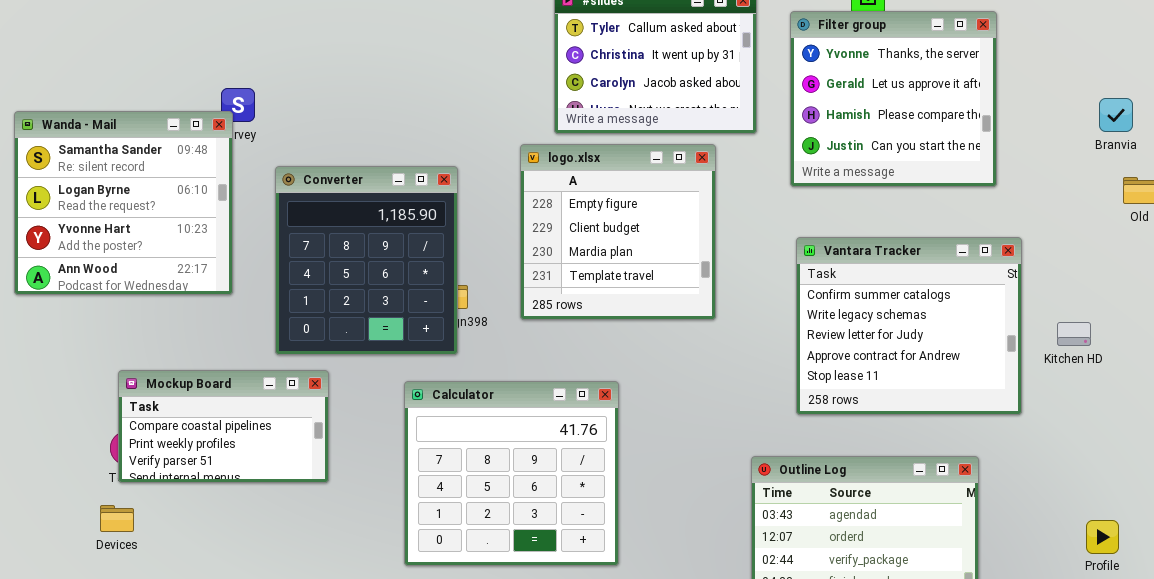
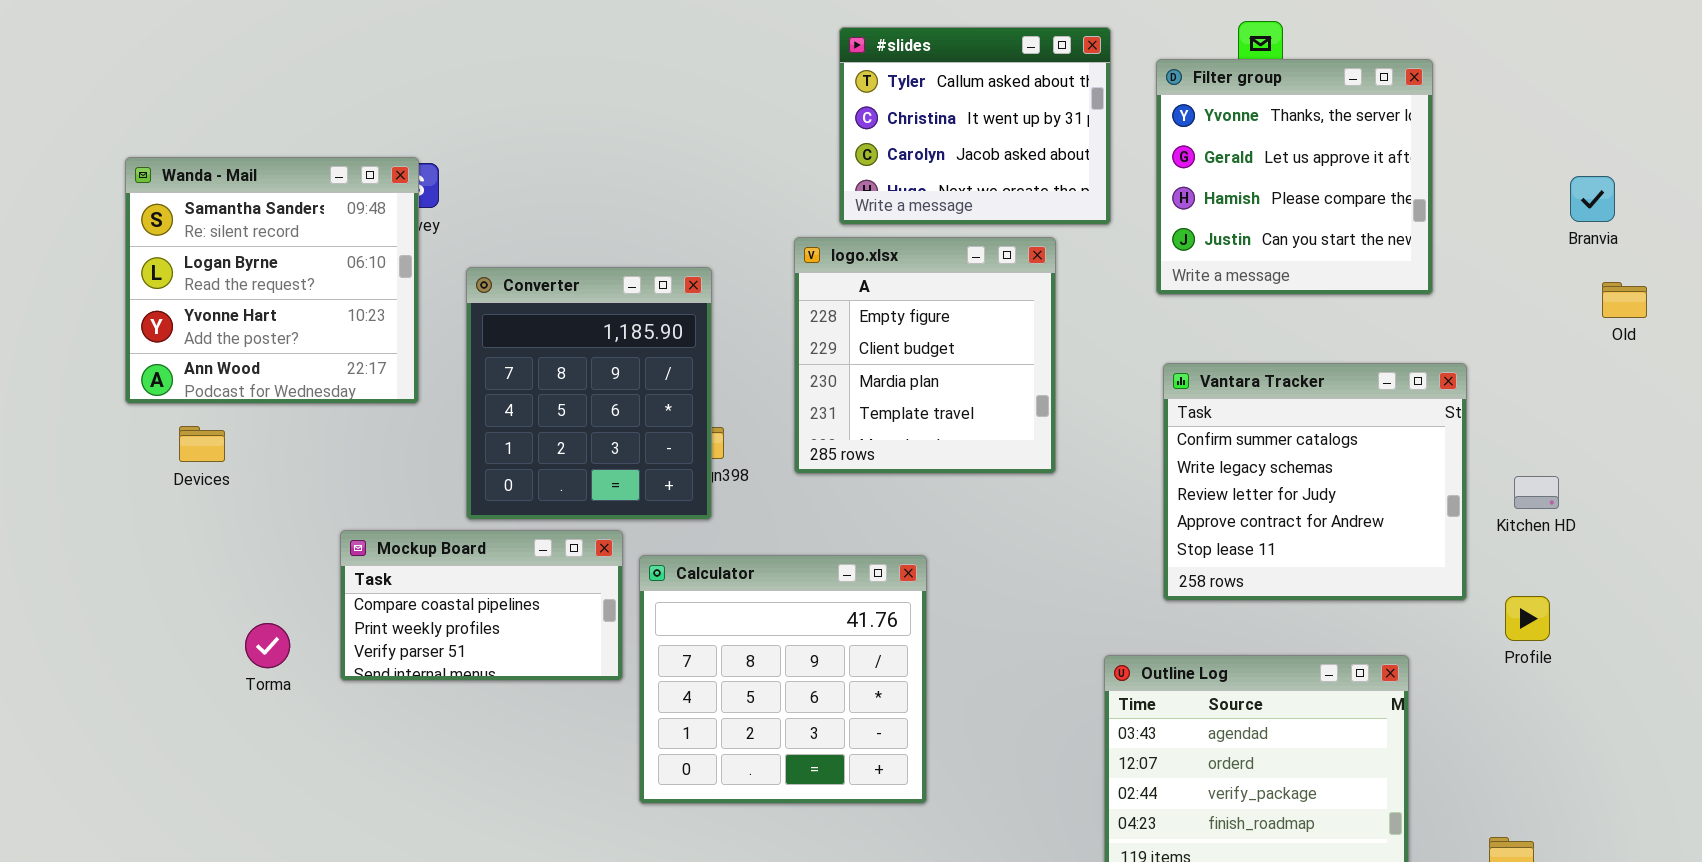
Wanda - Mail: [14,111,233,295] -> [125,157,419,404], moved
Mockup Board: [118,370,329,483] -> [340,530,623,681], moved
Devices: [100,505,134,532] -> [179,426,225,462], moved
Profile: [1086,520,1119,554] -> [1505,596,1550,641], moved

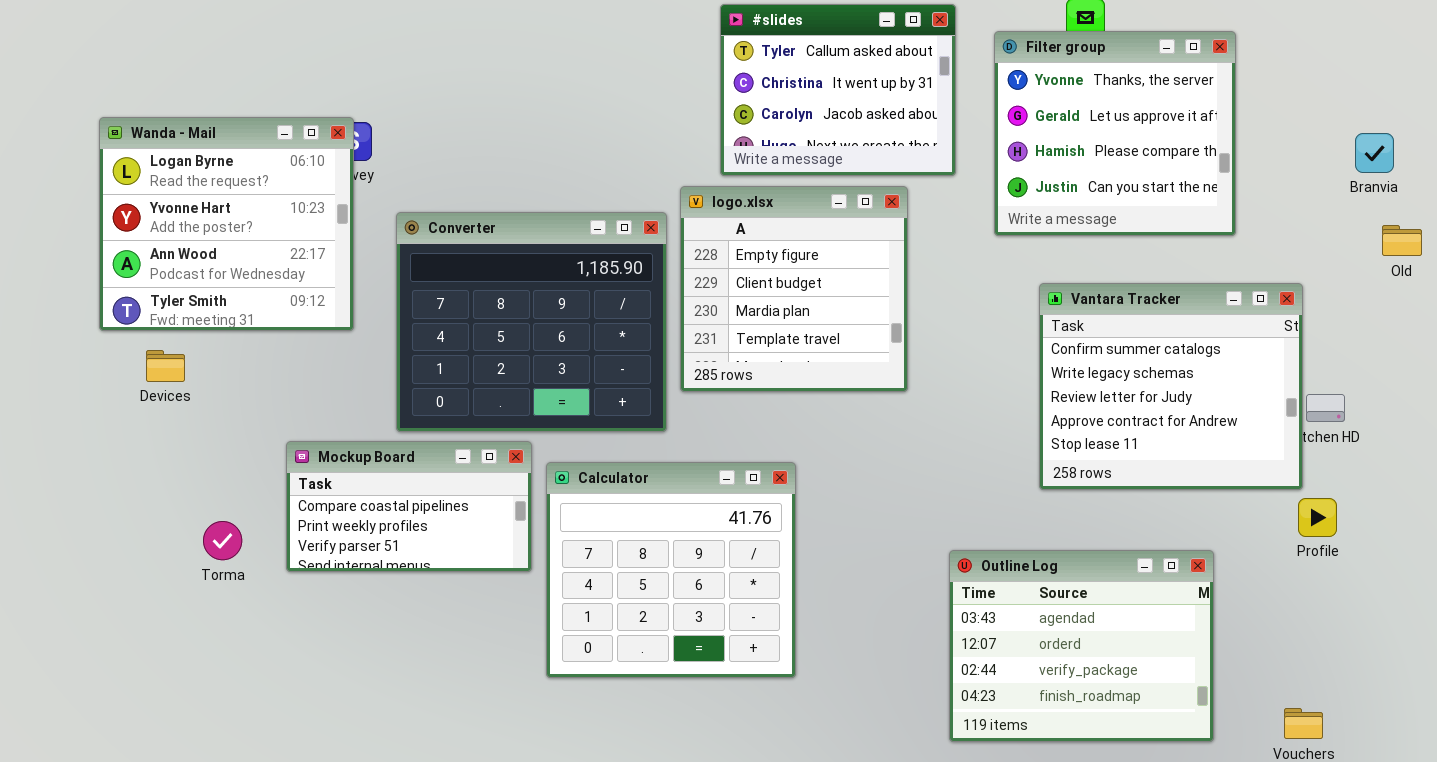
Wanda - Mail: [125,157,419,404] -> [99,117,354,331], scrolled down 1 row
Converter: [466,267,712,520] -> [396,212,667,432], resized
Vantara Tracker: [1163,363,1467,601] -> [1039,283,1303,490], moved

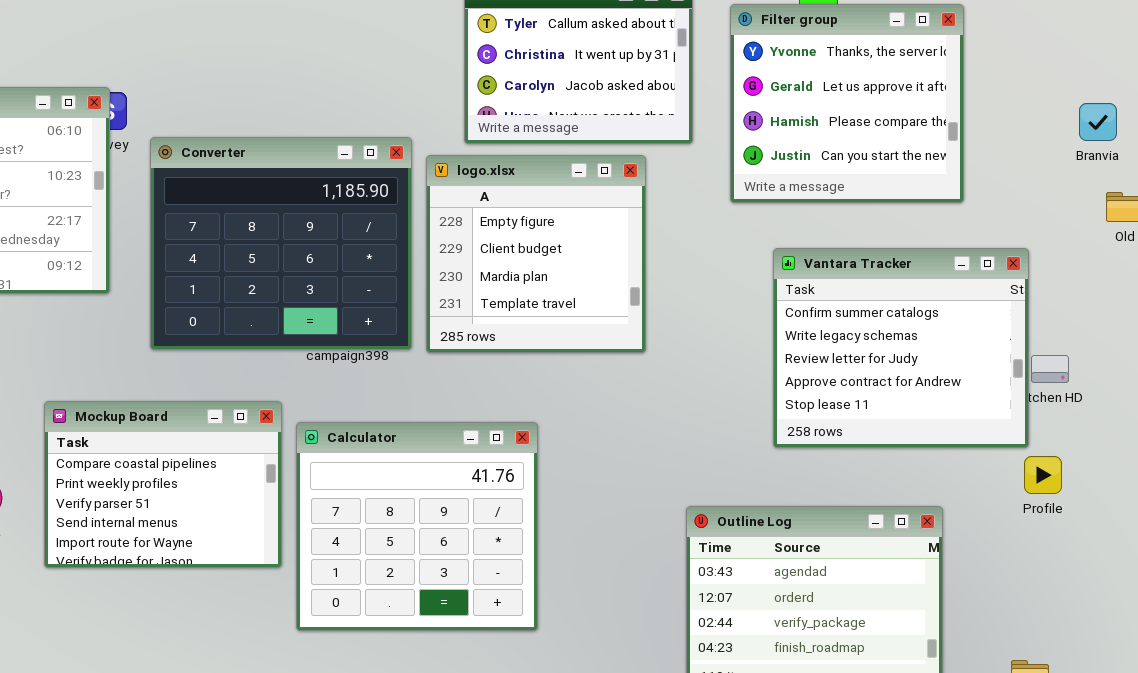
Converter: [396,212,667,432] -> [150,137,412,350], moved
Mockup Board: [286,441,532,572] -> [44,401,282,568], resized

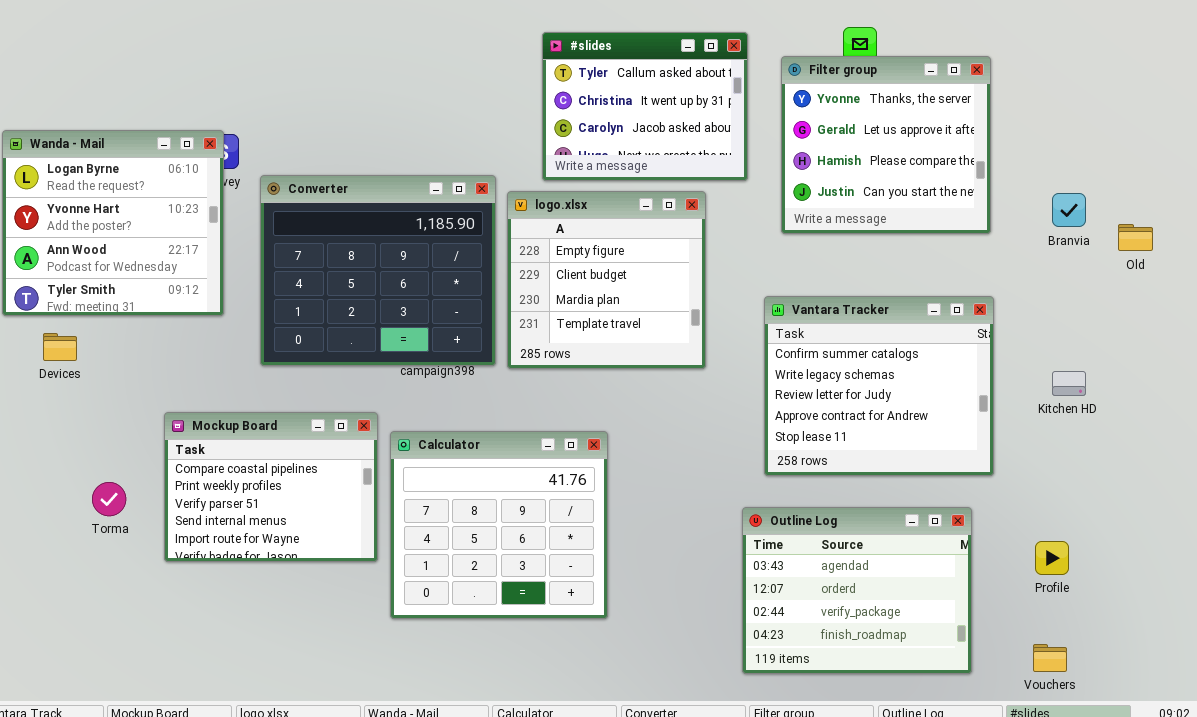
Branvia: [1079,103,1117,141] -> [1052,193,1086,227], moved
Vantara Tracker: [773,248,1029,448] -> [764,296,994,476], moved
Profile: [1024,456,1062,494] -> [1035,541,1069,575], moved

